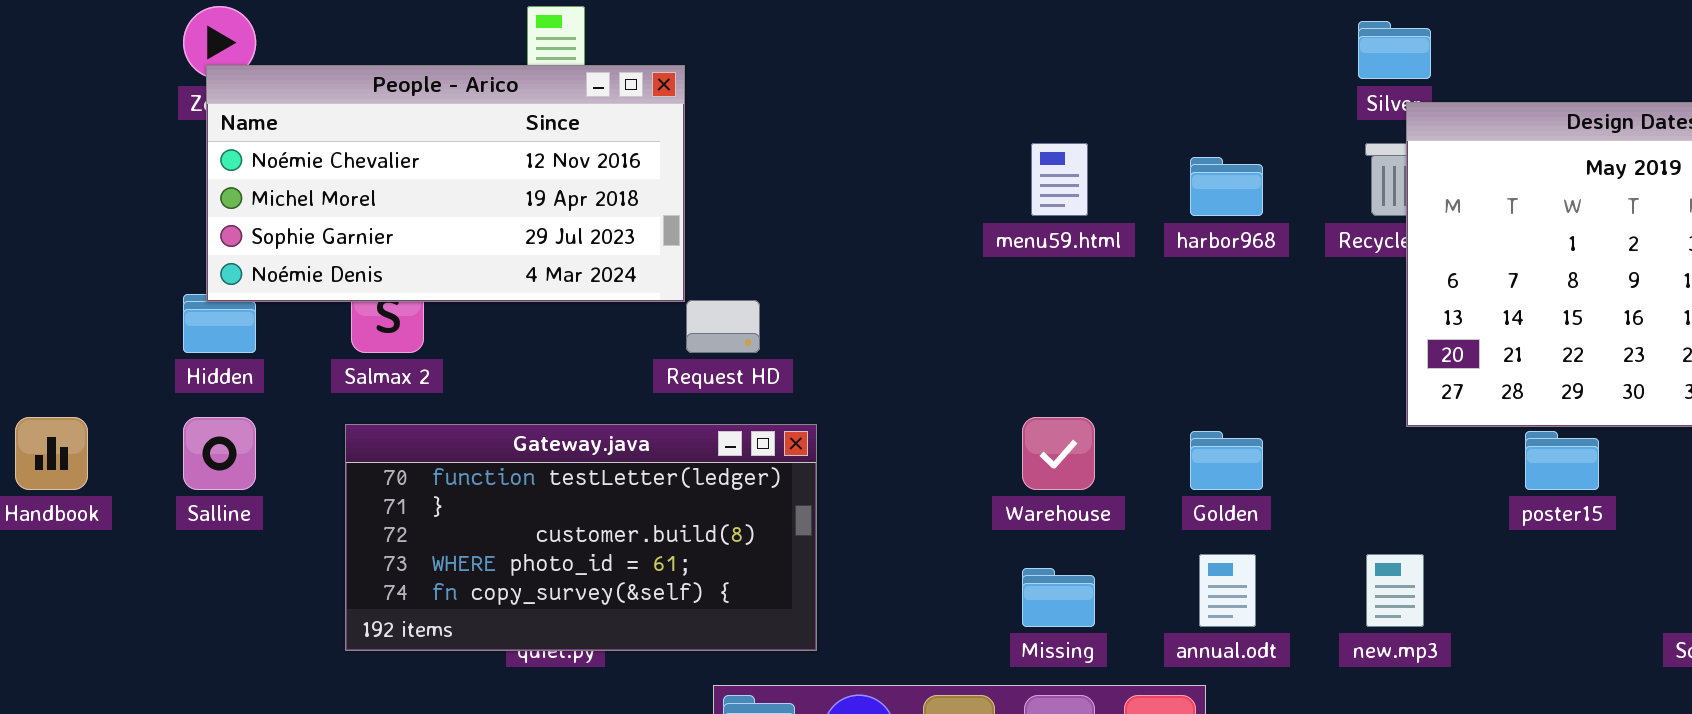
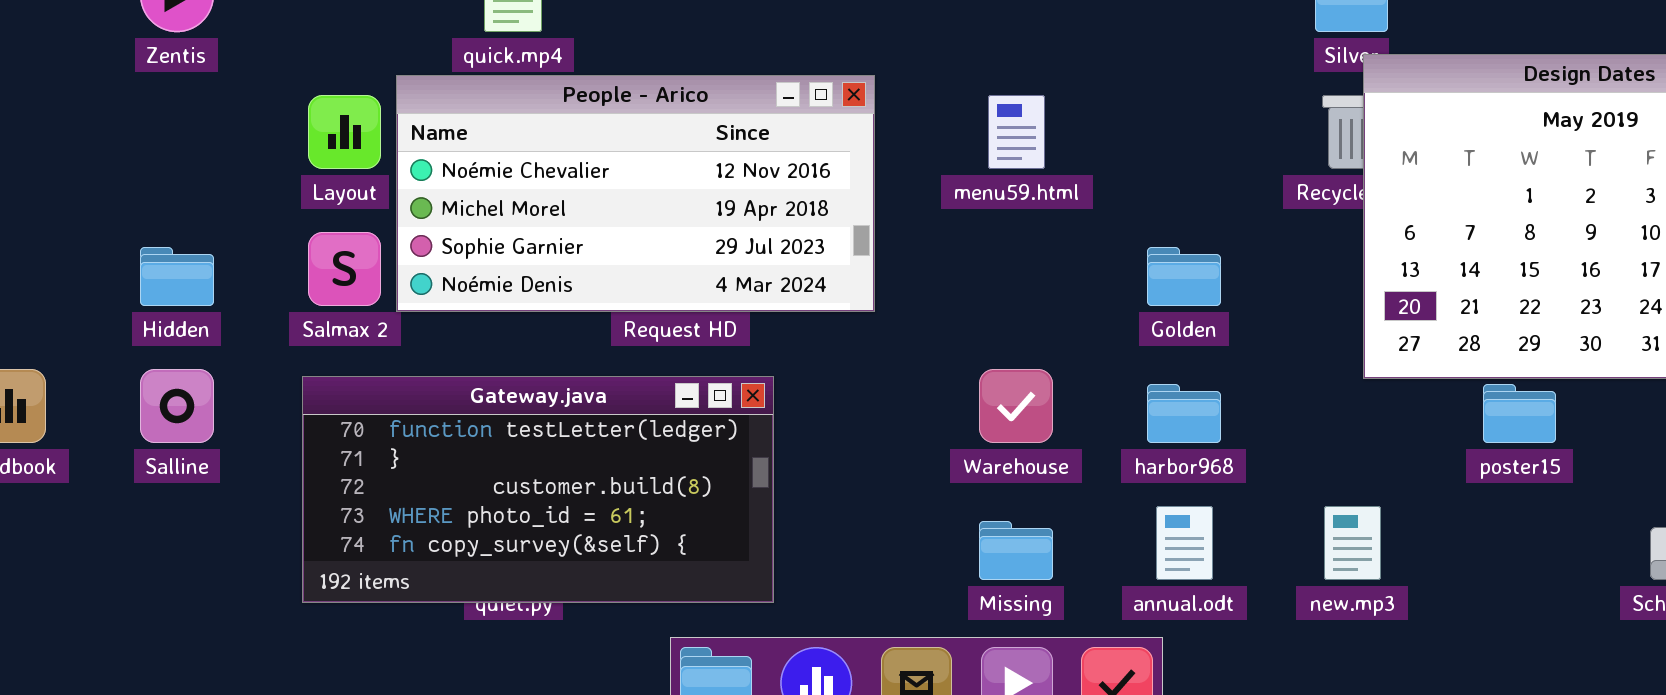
People - Arico: [206,65,685,302] -> [396,75,875,312], moved
harbor968: [1190,157,1263,216] -> [1147,384,1221,443], moved
Golden: [1190,431,1263,490] -> [1147,247,1221,306], moved

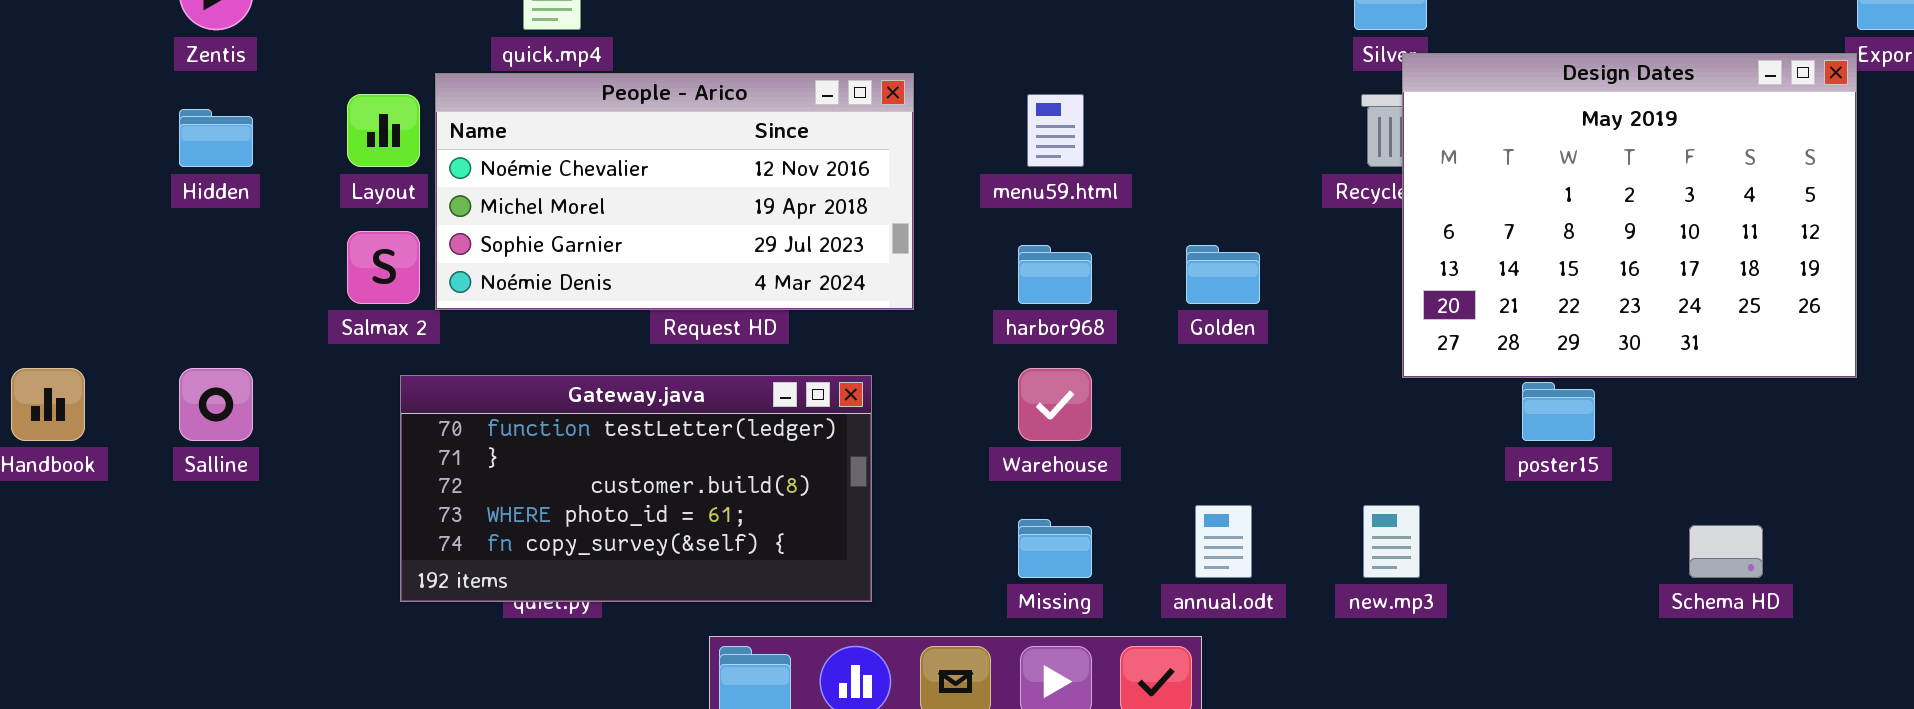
Hidden: [140,247,214,306] -> [179,109,253,167], moved
Gateway.java: [302,376,774,603] -> [400,375,872,602], moved
harbor968: [1147,384,1221,443] -> [1018,245,1092,304], moved

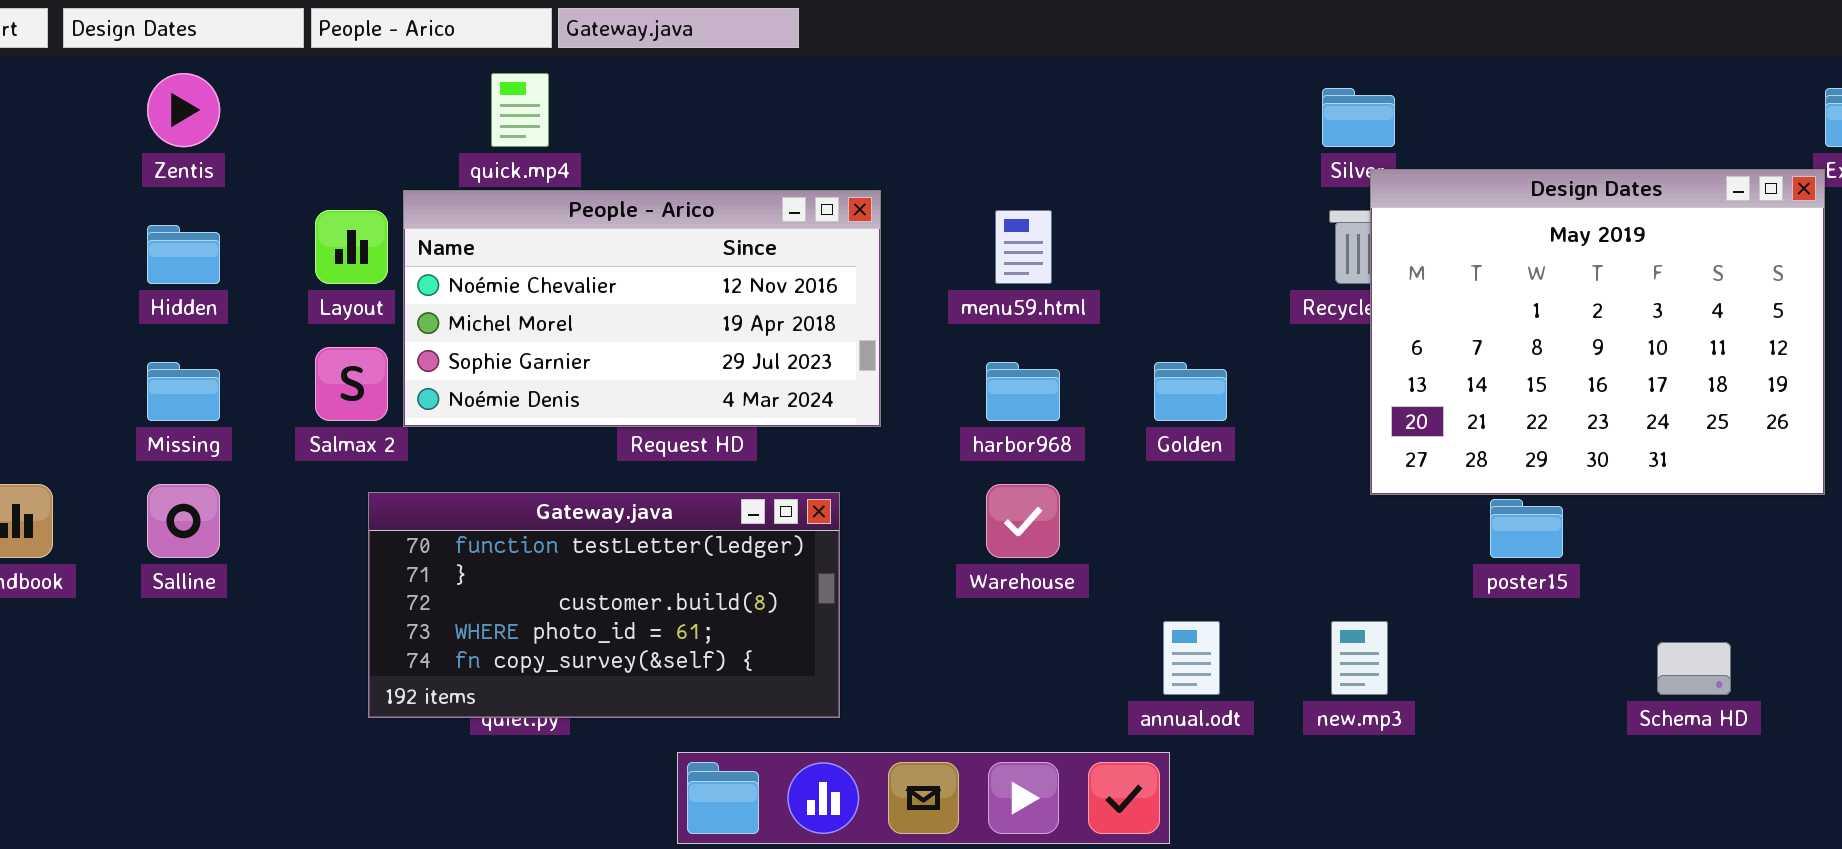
Missing: [1018,519,1092,578] -> [147,362,220,421], moved

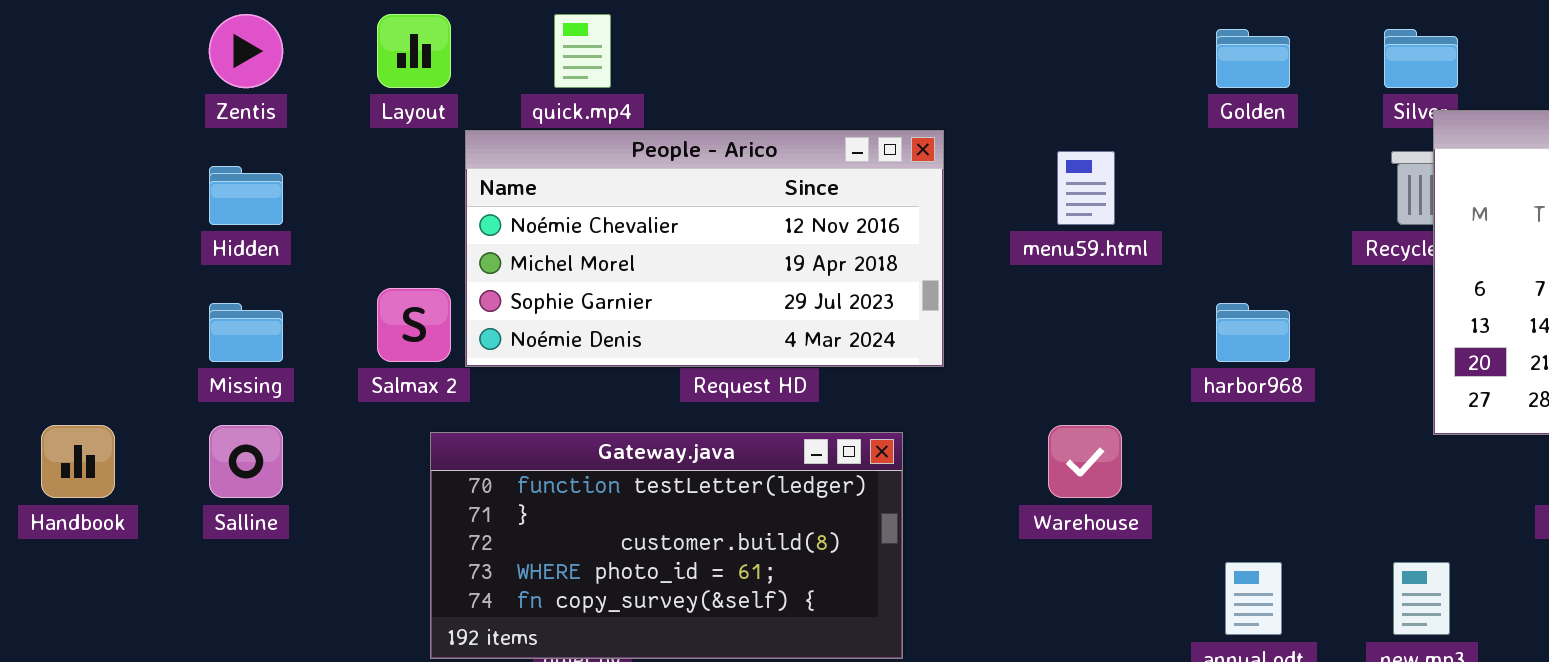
Layout: [315,210,388,284] -> [377,14,451,88], moved
harbor968: [986,362,1060,421] -> [1216,303,1290,362], moved
Golden: [1154,362,1227,421] -> [1216,29,1290,88], moved

